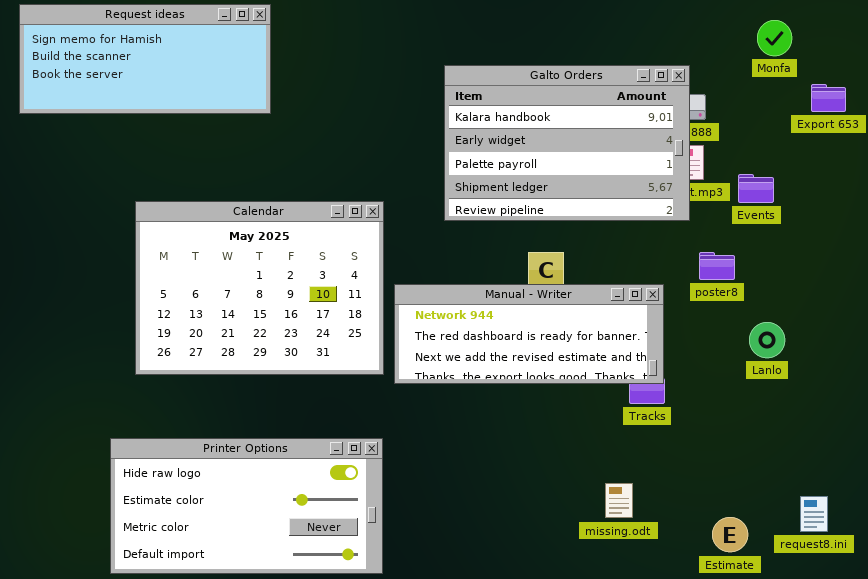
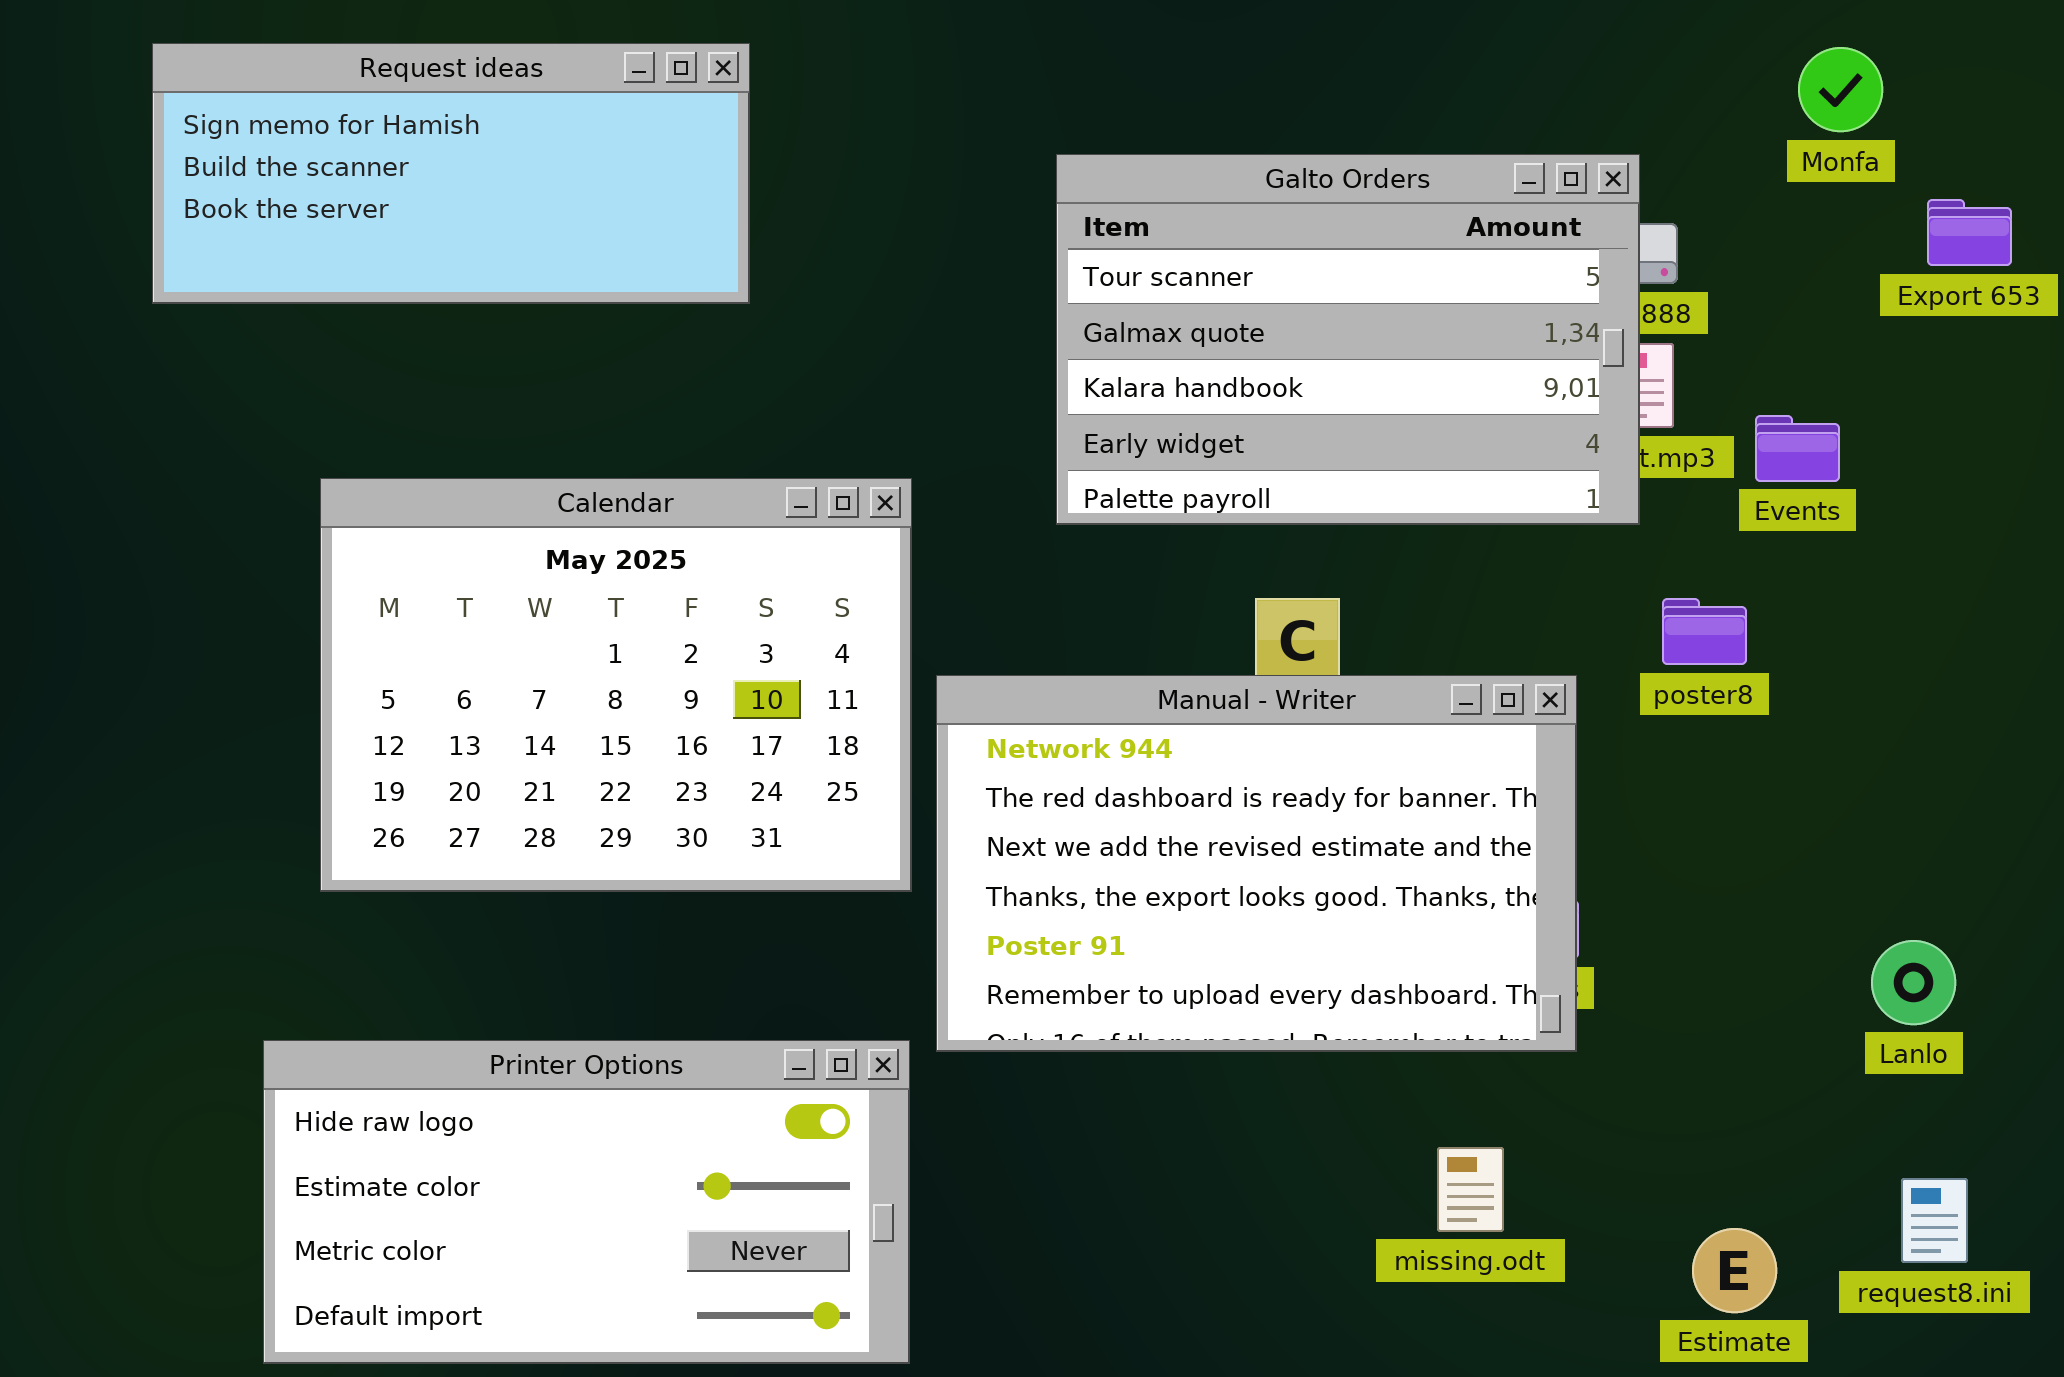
Request ideas: [19,4,271,114] -> [152,43,750,304], moved
Galto Orders: [444,65,690,221] -> [1056,154,1640,525], scrolled up 2 rows
Manual - Writer: [394,284,664,384] -> [936,675,1577,1052], resized
Lanlo: [749,322,785,358] -> [1871,940,1956,1025], moved

